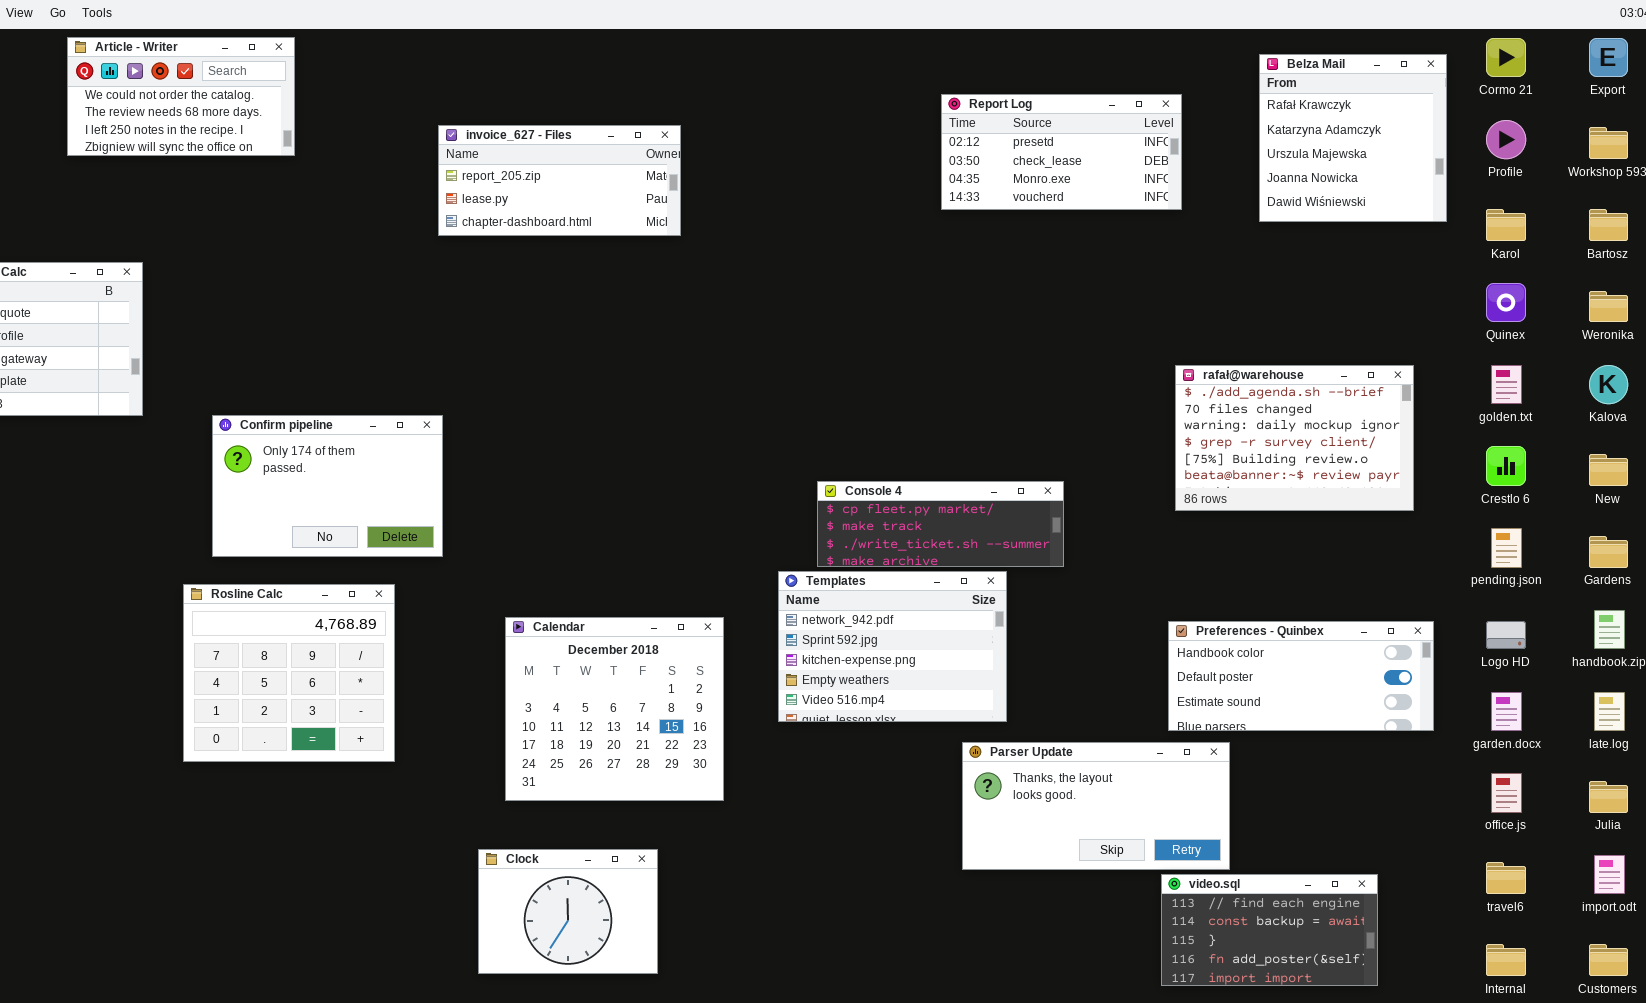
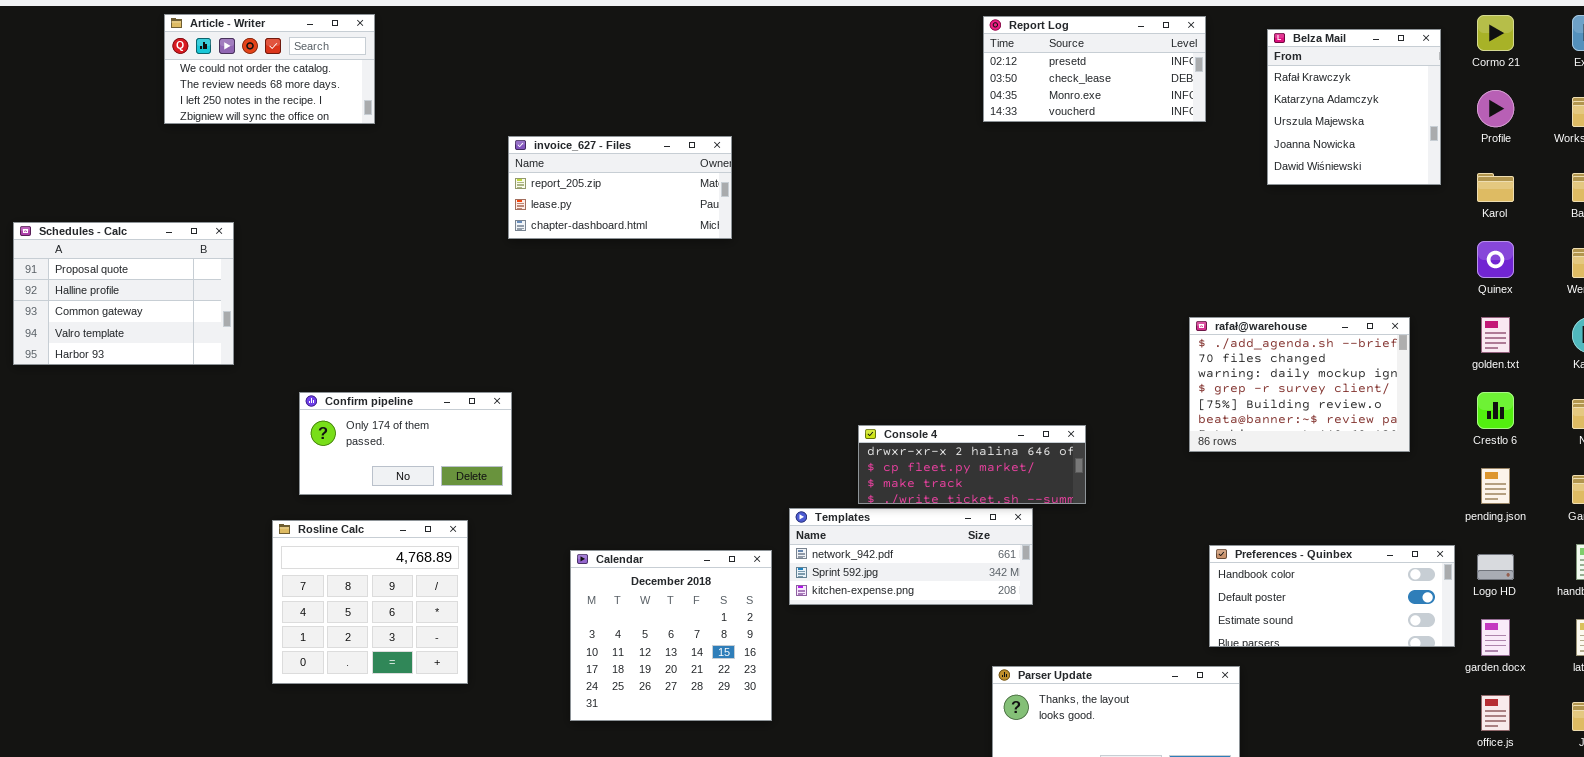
Report Log: [941,94,1182,210] -> [983,16,1206,122], moved
invoice_627 - Files: [438,125,681,236] -> [508,136,732,239], moved
Confirm pipeline: [212,415,443,557] -> [299,392,512,495], resized
Console 4: [817,481,1064,567] -> [858,425,1086,504], scrolled up 1 row
Templates: [778,571,1007,722] -> [789,508,1033,605], resized
Preferences - Quinbex: [1168,621,1434,731] -> [1209,545,1455,647], moved

